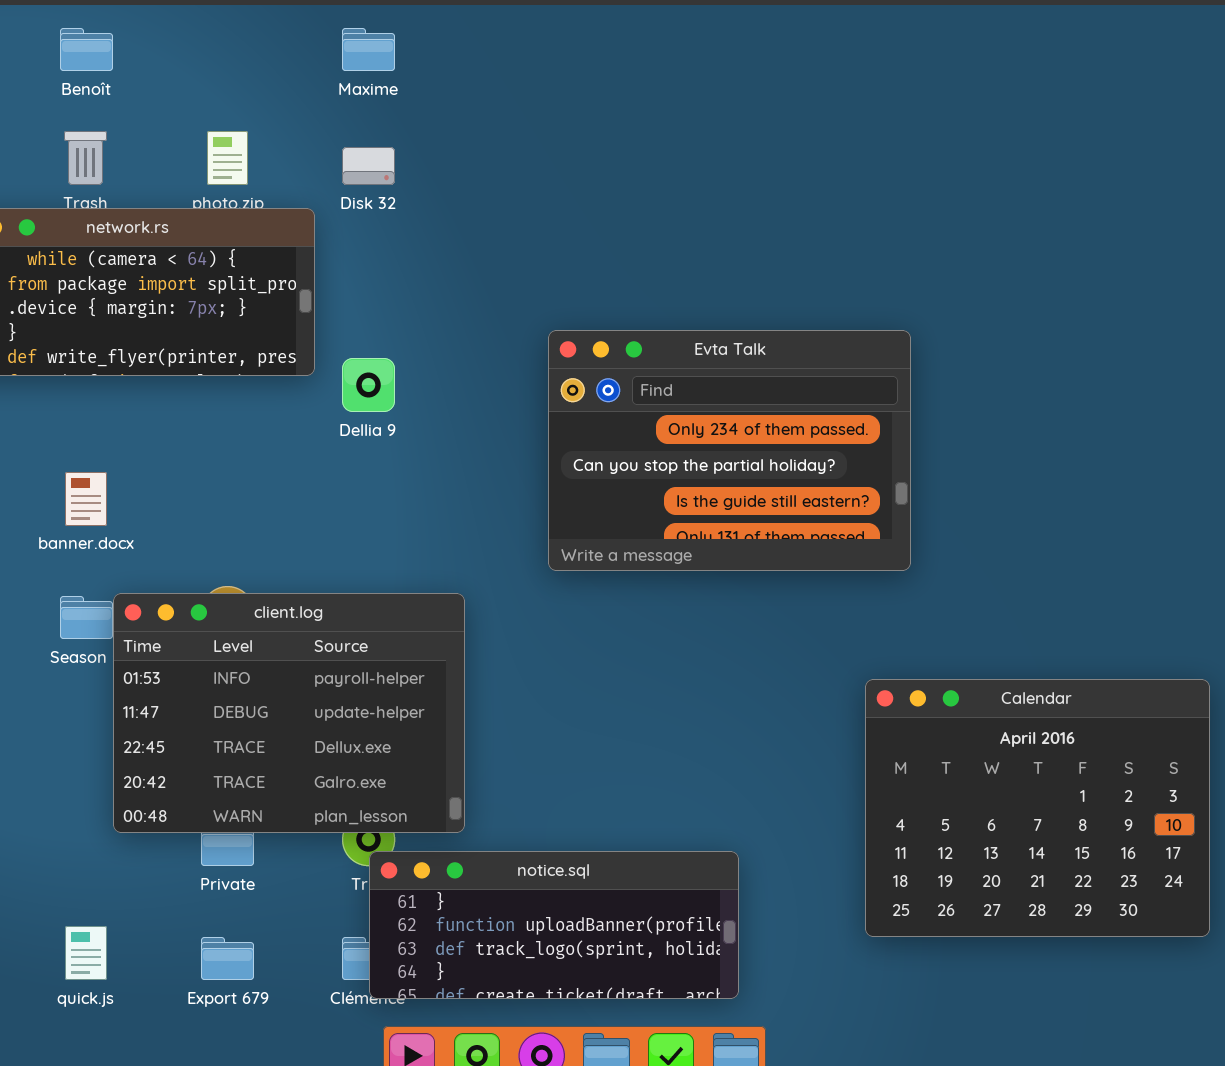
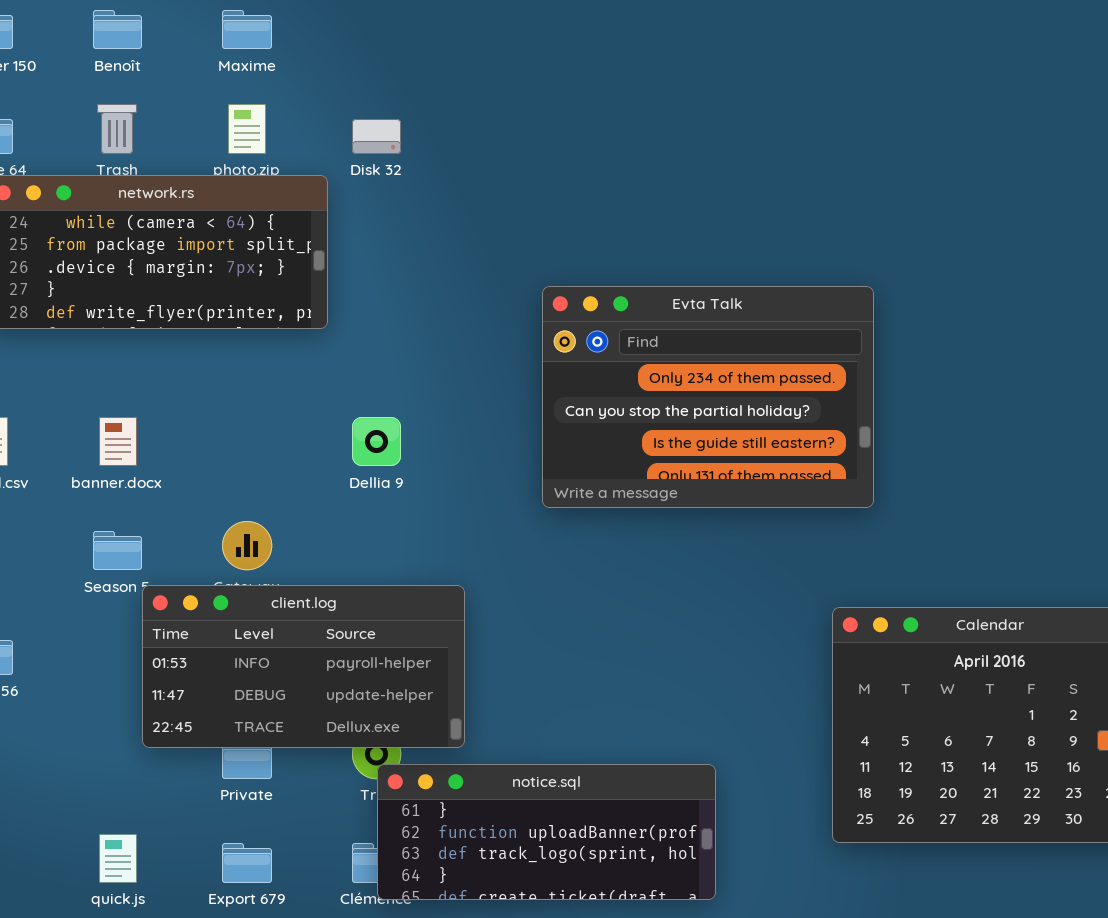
Maxime: [342,28,395,71] -> [222,10,272,49], moved
Dellia 9: [342,358,395,412] -> [352,417,401,466], moved
client.log: [113,593,465,833] -> [142,585,465,748], resized

